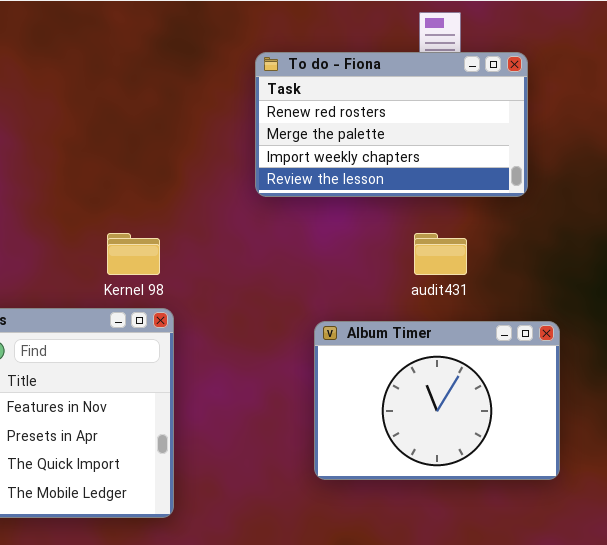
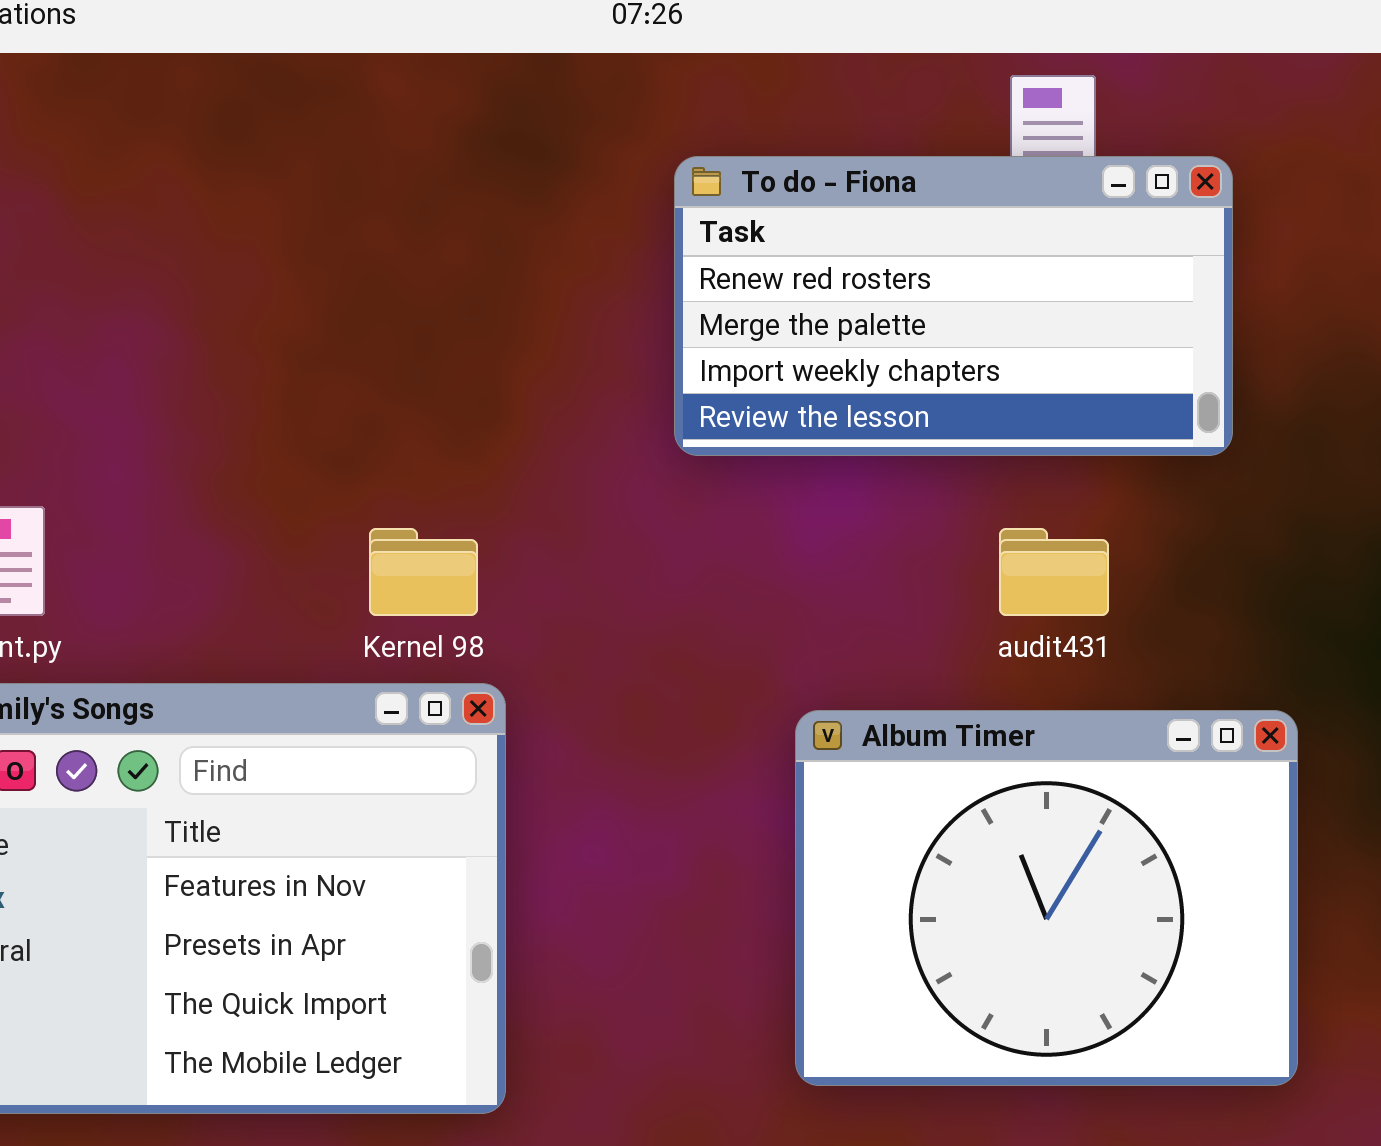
Album Timer: [314,321,560,480] -> [795,710,1298,1086], resized

